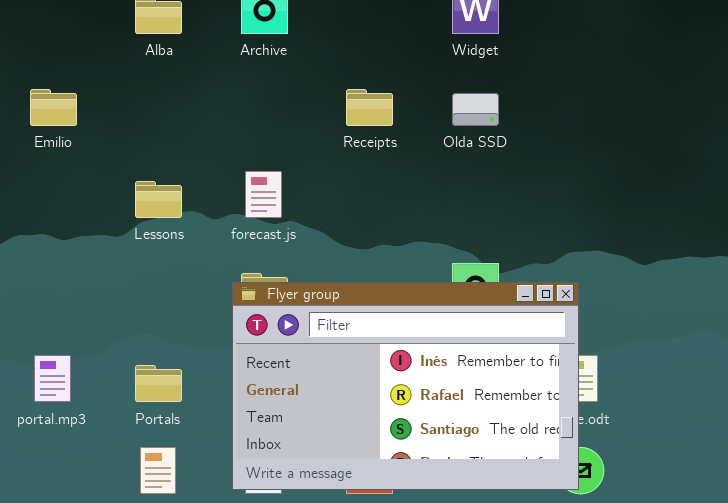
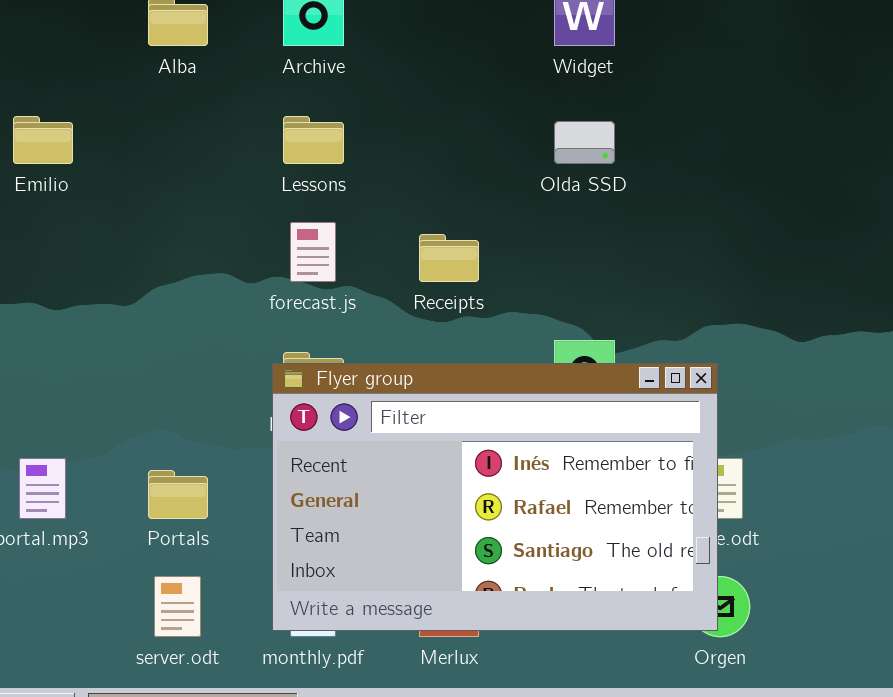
Receipts: [346,89,393,126] -> [419,234,479,282], moved
Lessons: [135,181,182,218] -> [283,116,344,164], moved

